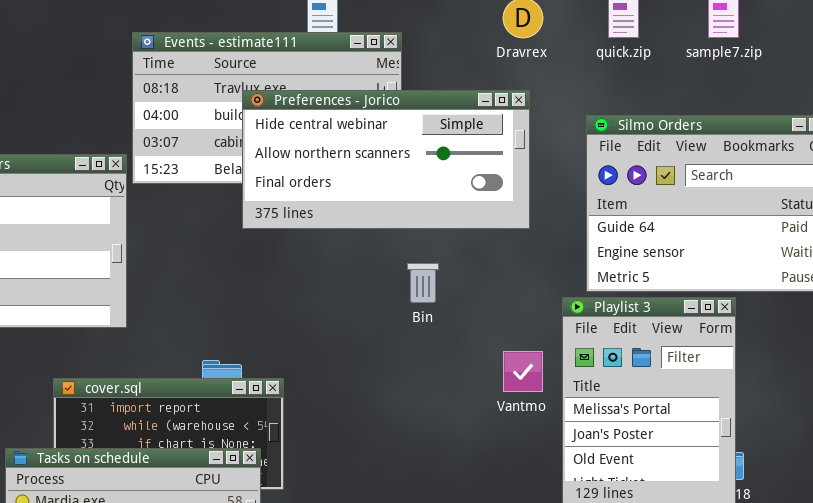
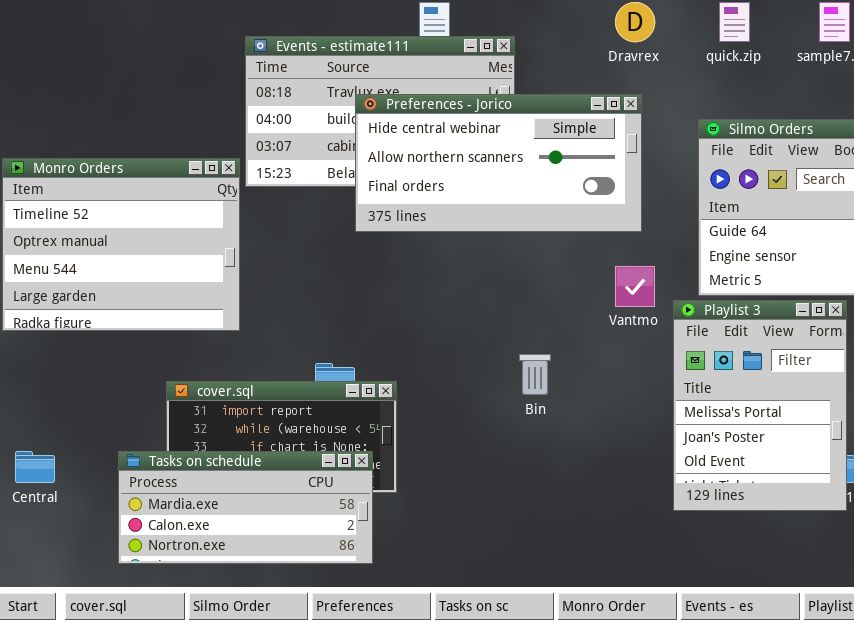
Bin: [407,263,439,303] -> [519,354,551,395], moved
Vantmo: [503,351,543,392] -> [615,266,655,307], moved

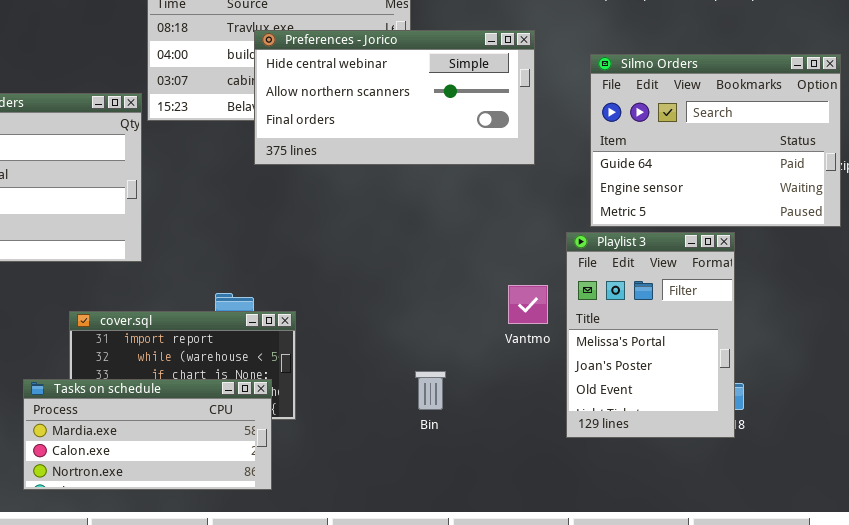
Vantmo: [615,266,655,307] -> [508,285,548,324], moved
Bin: [519,354,551,395] -> [415,371,446,410], moved

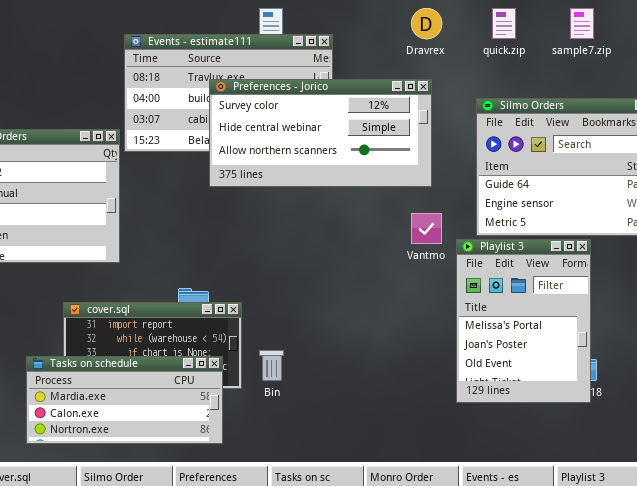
Preferences - Jorico: [254,30,535,165] -> [209,79,432,187], scrolled up 1 row
Vantmo: [508,285,548,324] -> [411,213,442,244], moved
Bin: [415,371,446,410] -> [259,350,284,381], moved

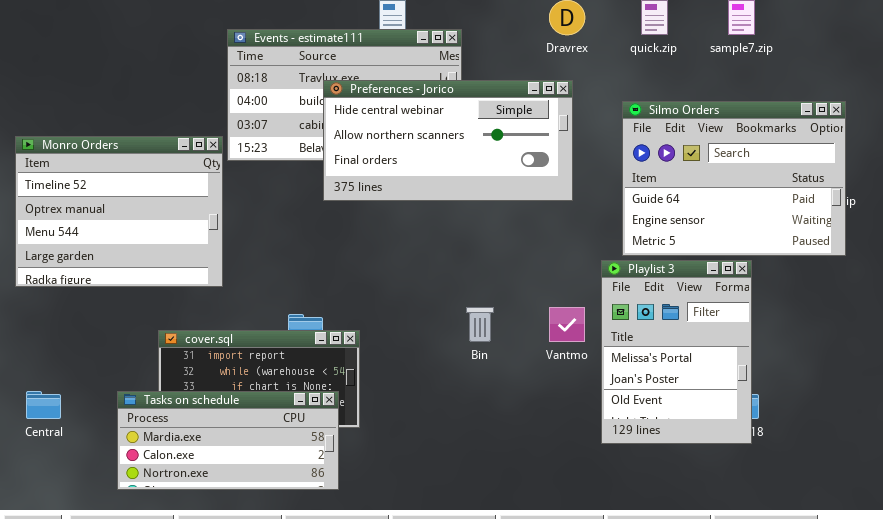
Preferences - Jorico: [209,79,432,187] -> [323,80,573,201], scrolled down 1 row
Vantmo: [411,213,442,244] -> [549,307,585,342], moved
Bin: [259,350,284,381] -> [466,307,494,342], moved

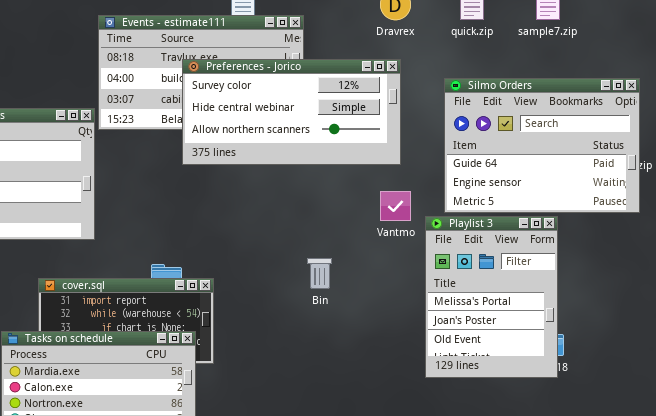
Preferences - Jorico: [323,80,573,201] -> [182,59,401,165], scrolled up 1 row
Vantmo: [549,307,585,342] -> [380,191,411,221], moved

